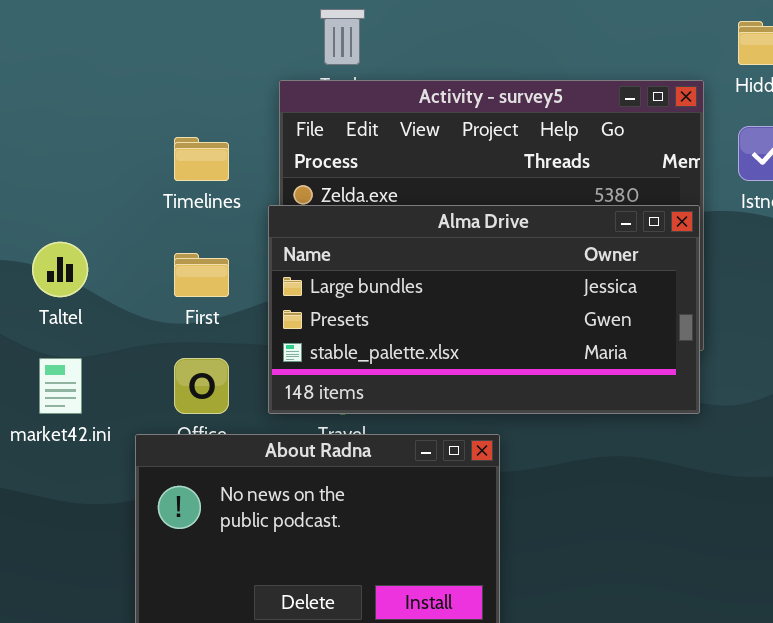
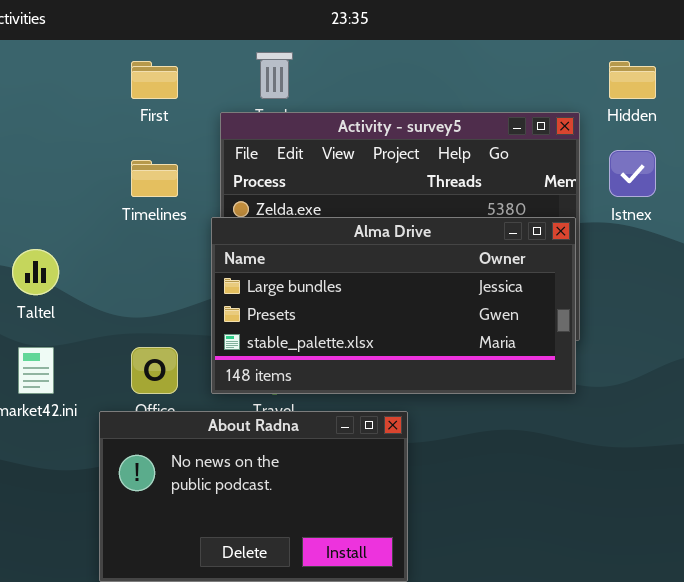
First: [174,253,229,297] -> [131,61,178,99], moved

